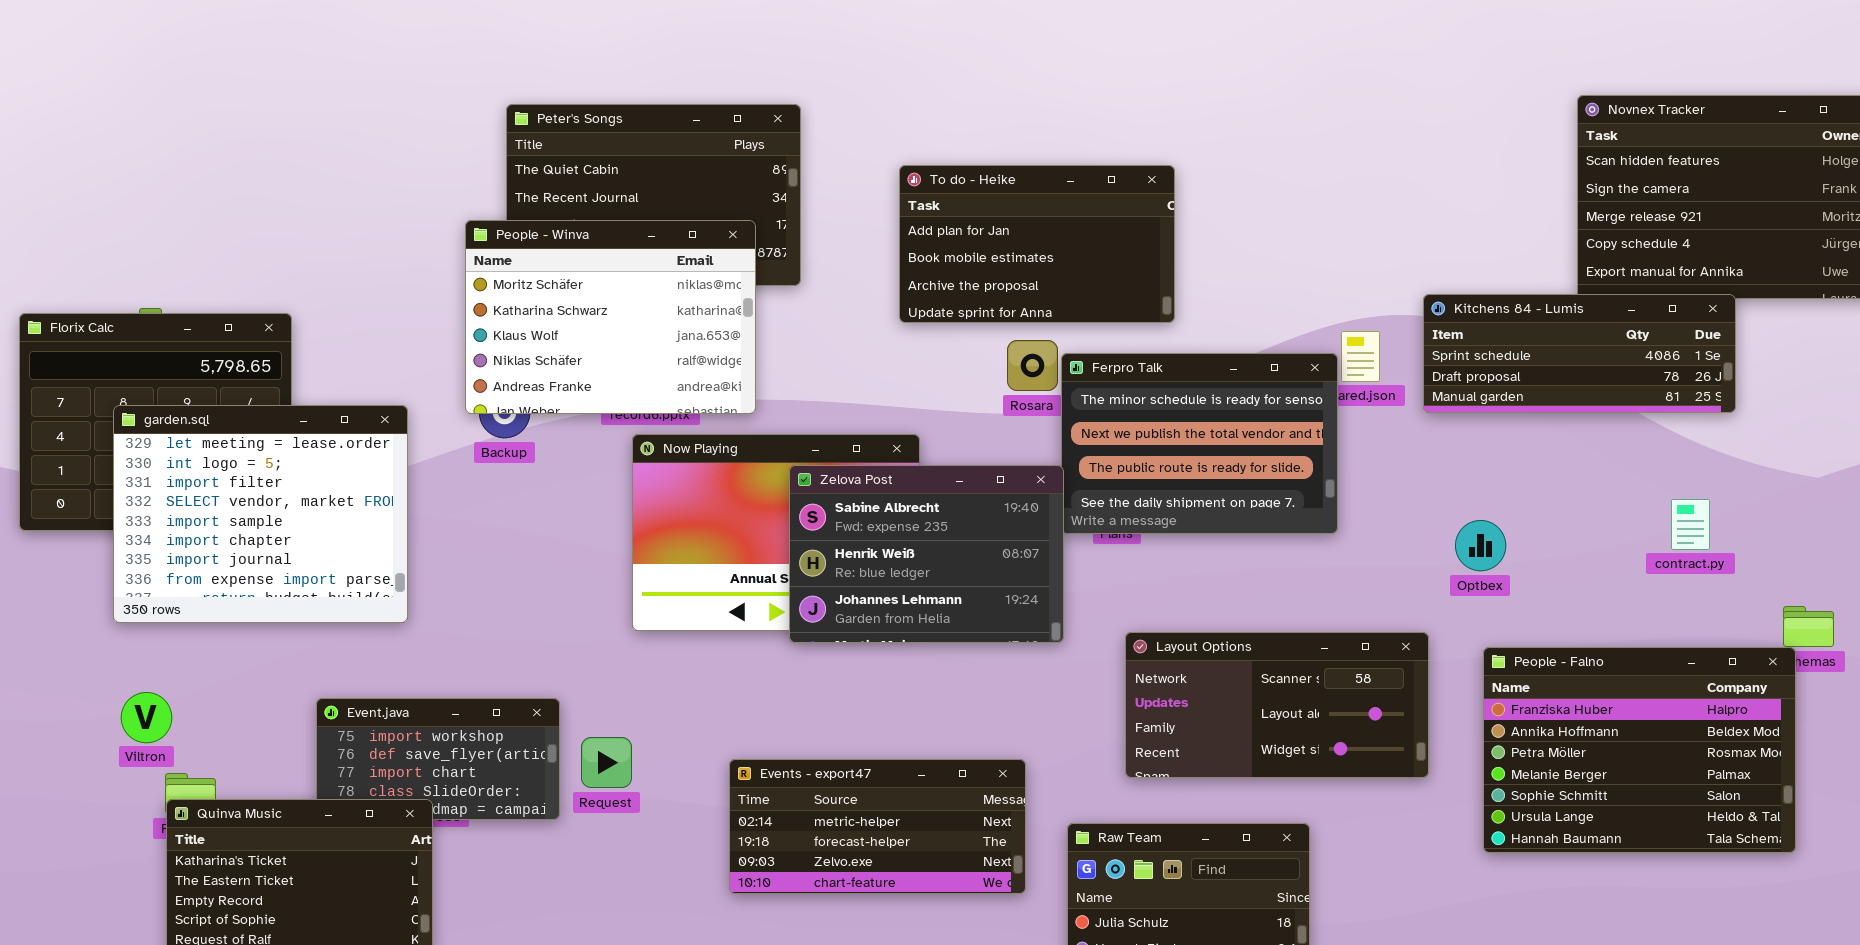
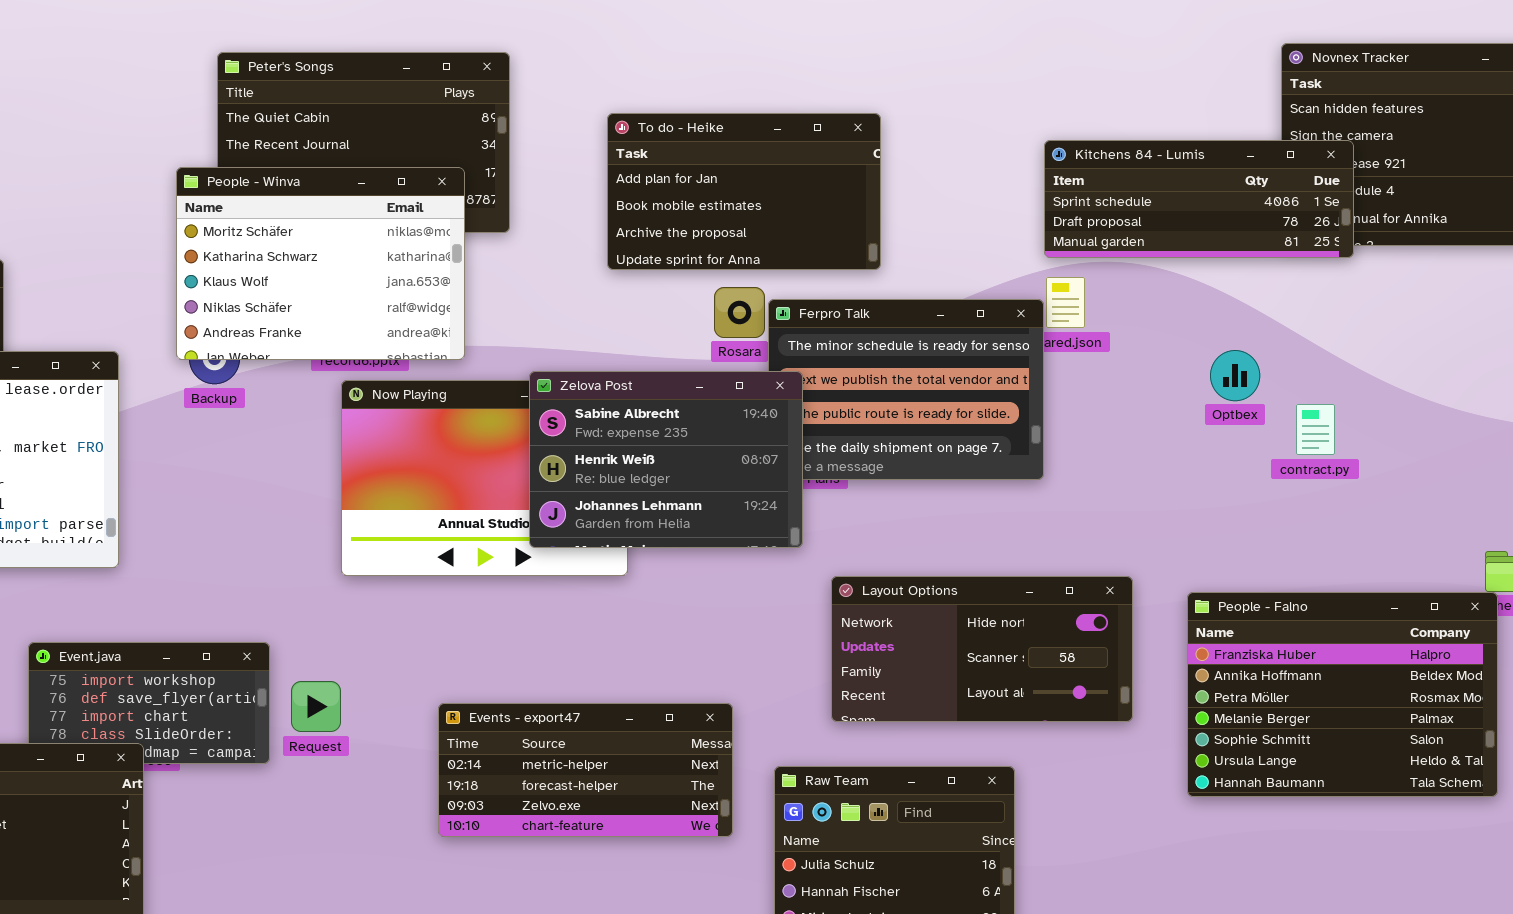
Kitchens 84 - Lumis: [1423,294,1736,413] -> [1044,140,1354,258], moved
Zelova Post: [789,465,1064,643] -> [529,371,803,548], moved
contract.py: [1671,499,1710,550] -> [1296,404,1335,455], moved
Optbex: [1455,520,1506,571] -> [1210,350,1260,401], moved
Layout Options: [1125,632,1429,778] -> [831,576,1133,722], scrolled up 1 row

